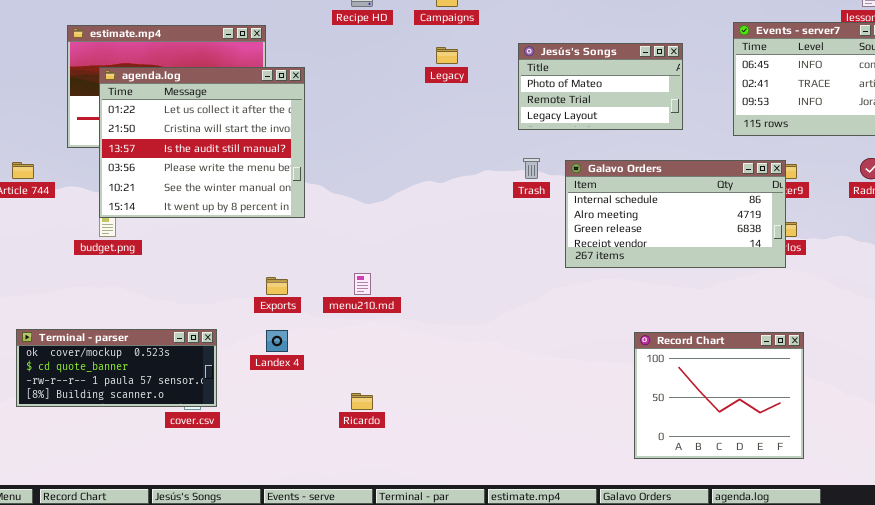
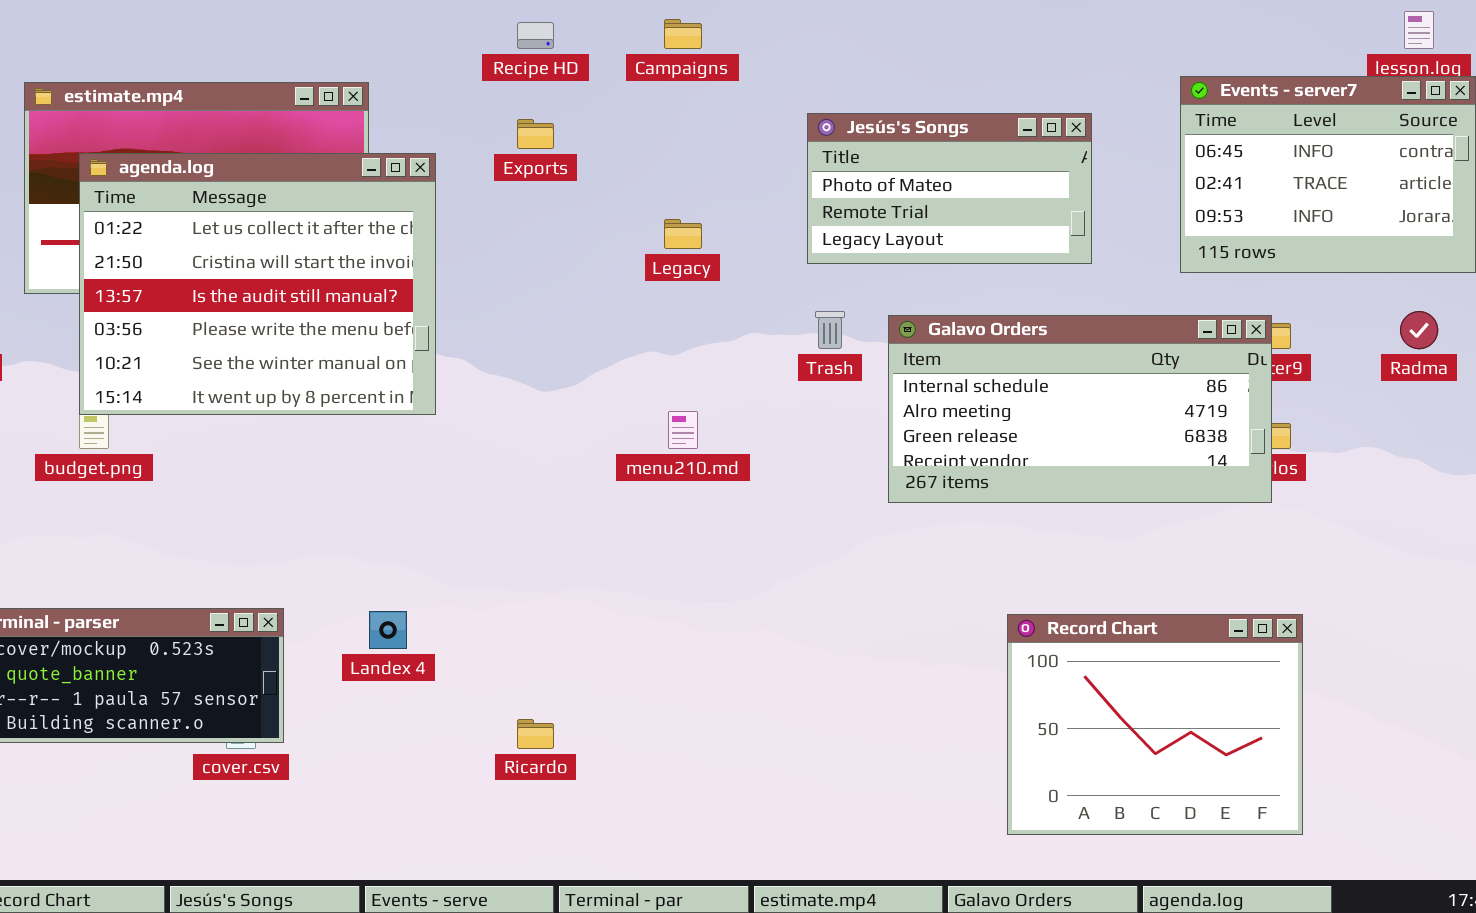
Legacy: [436,47,458,64] -> [664,219,702,249], moved
menu210.md: [354,273,371,295] -> [668,411,698,449], moved
Exports: [266,277,288,295] -> [517,119,554,149], moved

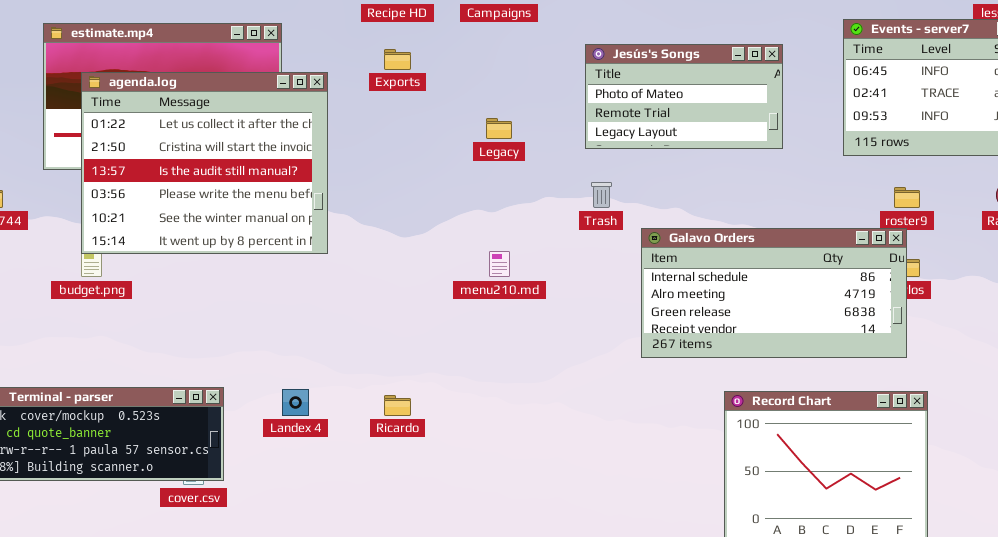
Galavo Orders: [888,315,1272,503] -> [641,228,907,358], moved
Ricardo: [517,719,554,749] -> [384,395,411,416], moved

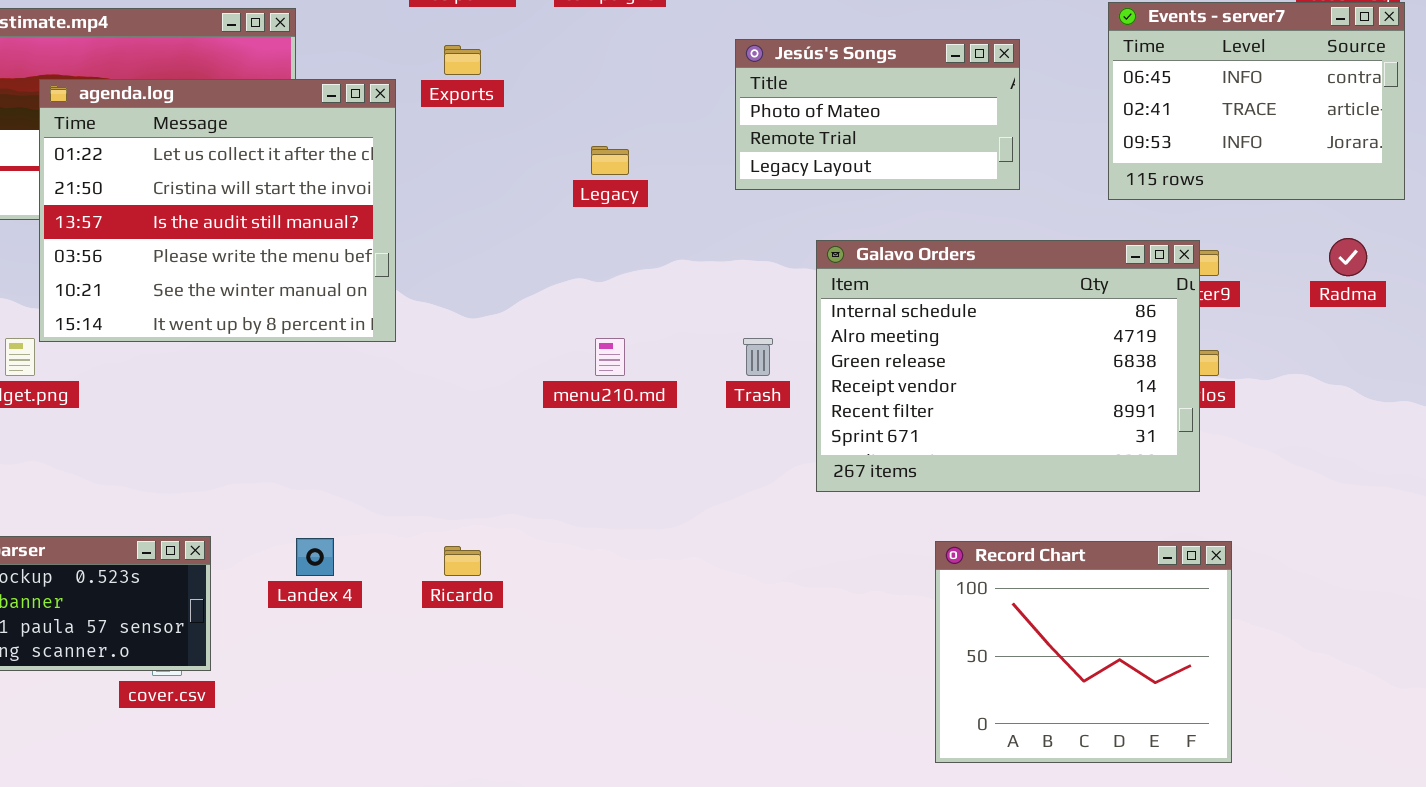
agenda.log: [81,72,328,254] -> [39,79,396,342], moved
Trash: [591,182,612,208] -> [743,338,773,376], moved
Galavo Orders: [641,228,907,358] -> [816,240,1200,492], resized

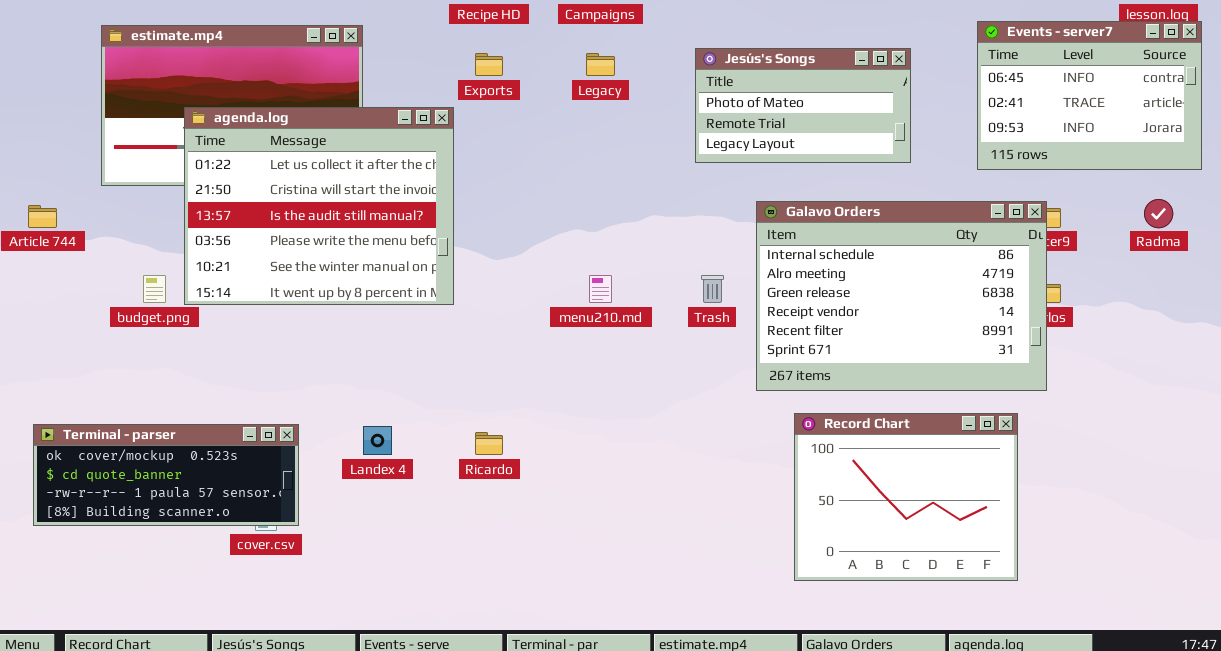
agenda.log: [39,79,396,342] -> [184,107,454,305], moved
Legacy: [591,146,629,175] -> [586,53,615,76], moved
Record Chart: [935,541,1232,763] -> [794,413,1018,581], moved

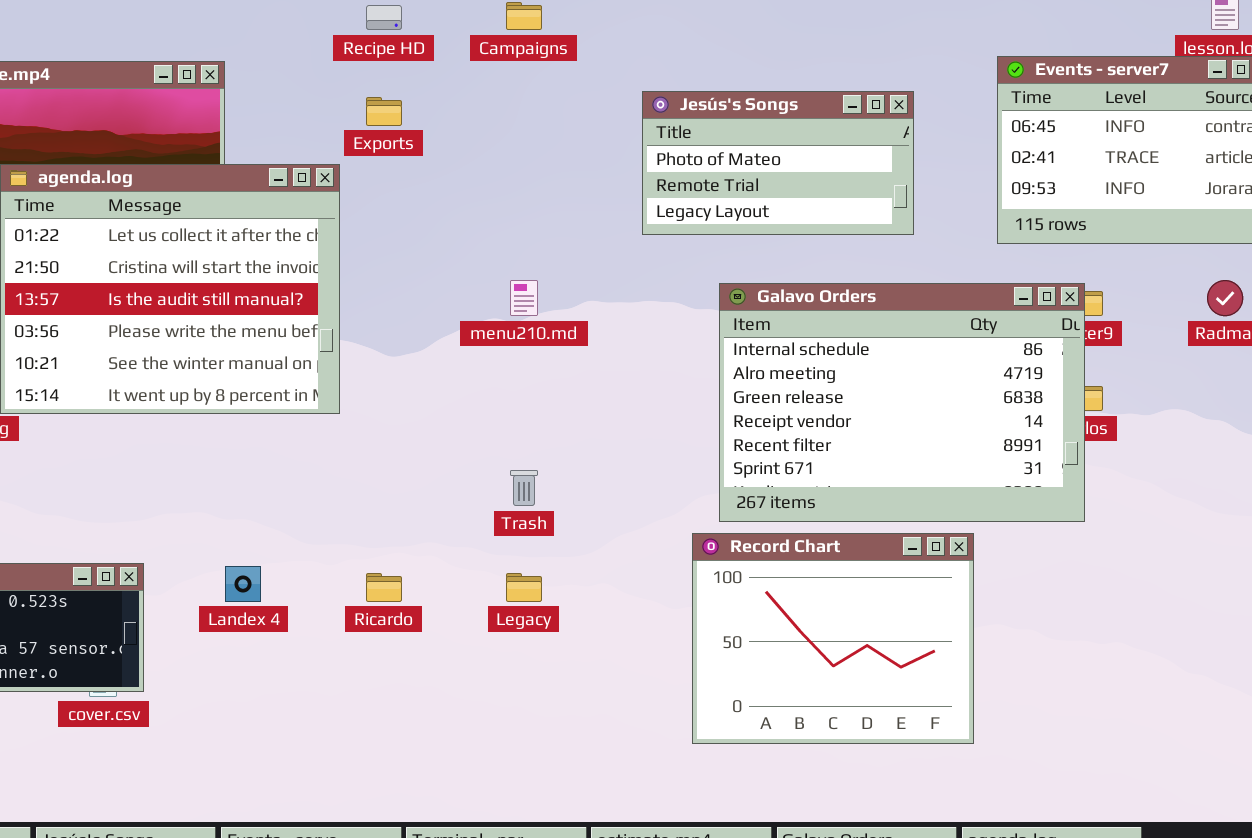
Legacy: [586,53,615,76] -> [506,573,542,602], moved
menu210.md: [589,275,612,303] -> [510,280,538,316], moved
Trash: [701,275,724,303] -> [510,470,538,506], moved
Record Chart: [794,413,1018,581] -> [692,533,974,744], moved

